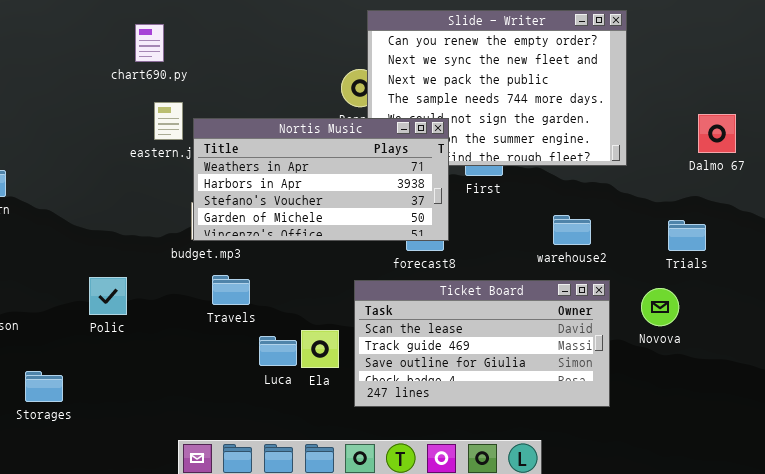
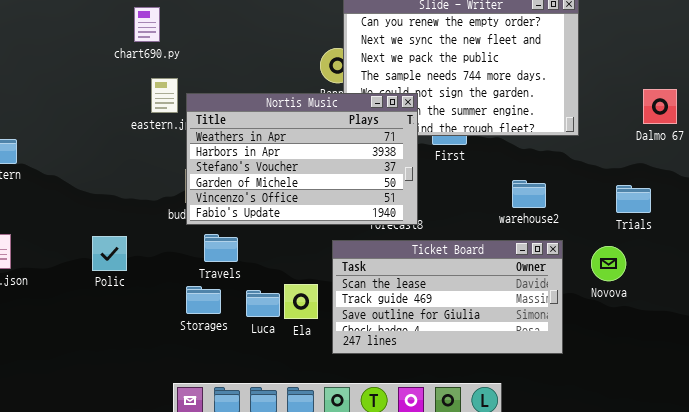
Nortis Music: [193,118,449,241] -> [186,93,418,225], resized
Storages: [25,371,63,402] -> [186,286,221,314], moved

